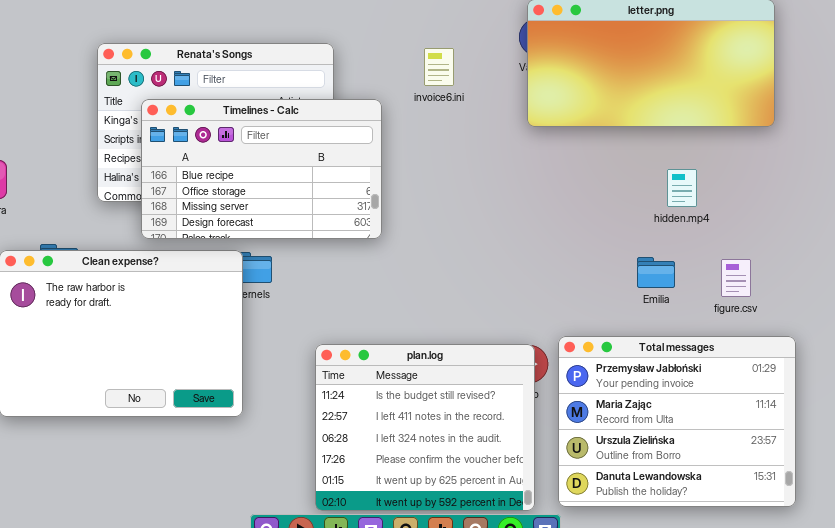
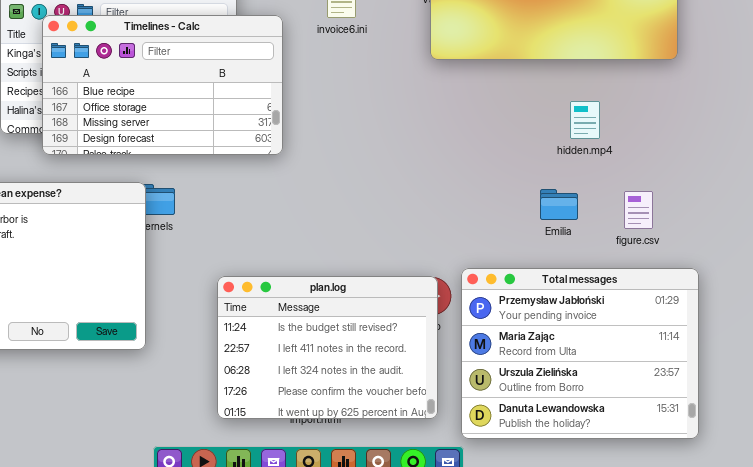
Timelines - Calc: [141,99,382,239] -> [42,15,283,155], moved
plan.log: [315,344,535,511] -> [217,276,438,419], resized

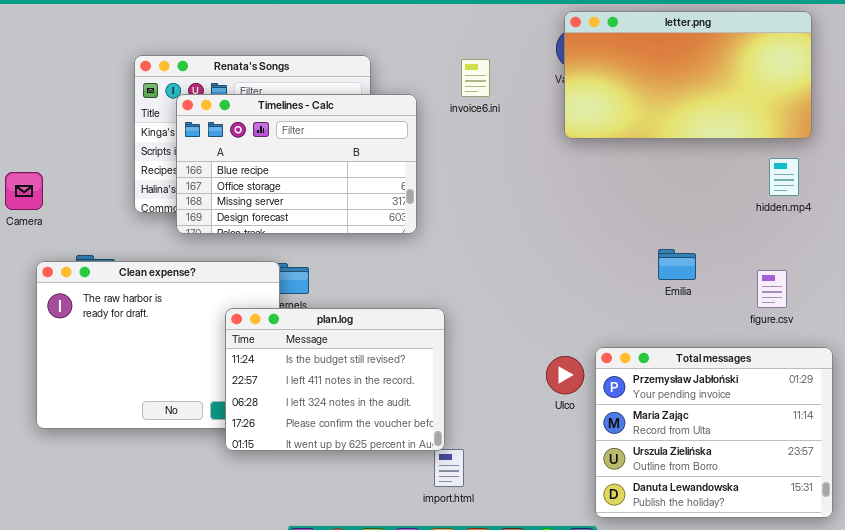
hidden.mp4: [570,101,600,139] -> [769,158,799,196], moved
Emilia: [540,189,578,220] -> [658,249,696,280], moved
plan.log: [217,276,438,419] -> [225,308,445,451], moved

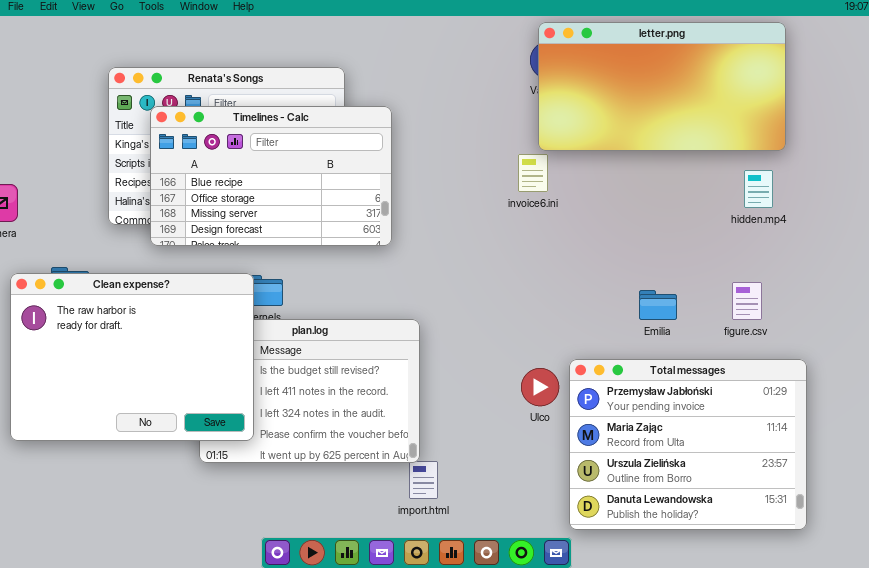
invoice6.ini: [461,59,490,97] -> [518,154,548,192], moved
Emilia: [658,249,696,280] -> [639,290,677,320], moved
Clean expense?: [36,261,280,429] -> [10,273,254,441], raised

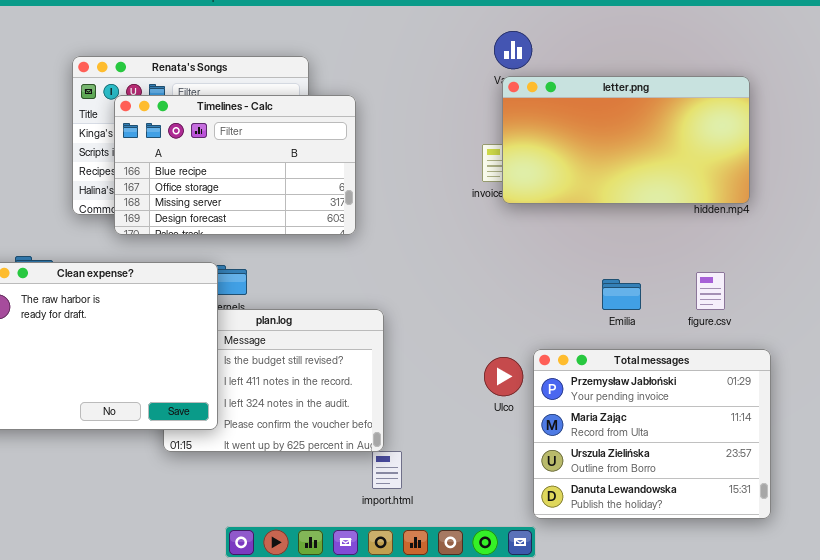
letter.png: [538,22,786,151] -> [502,76,750,204], moved

